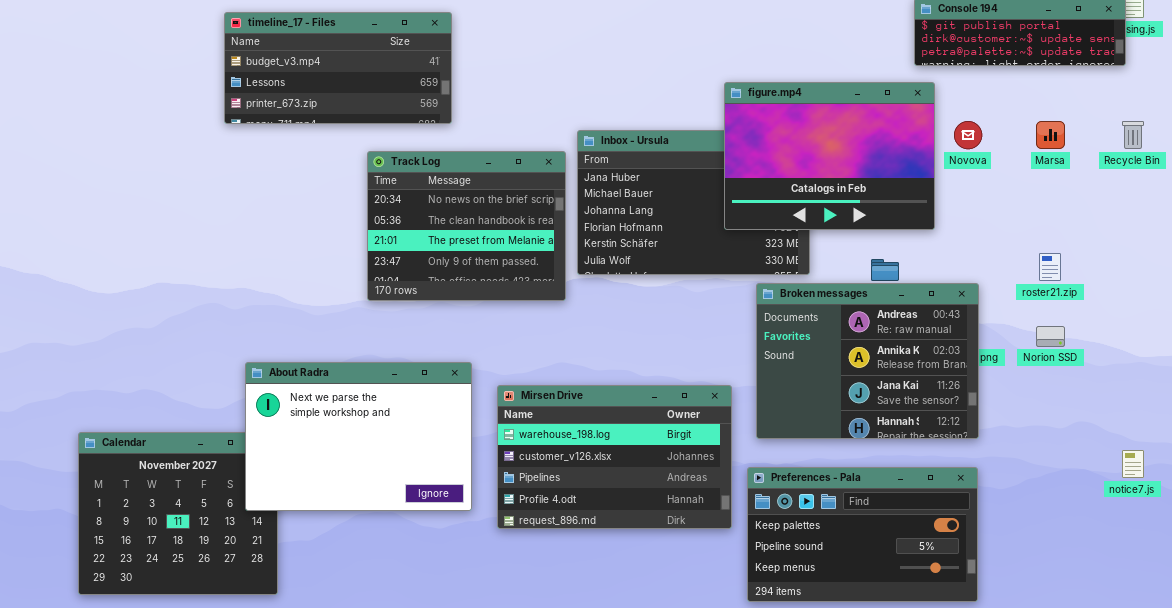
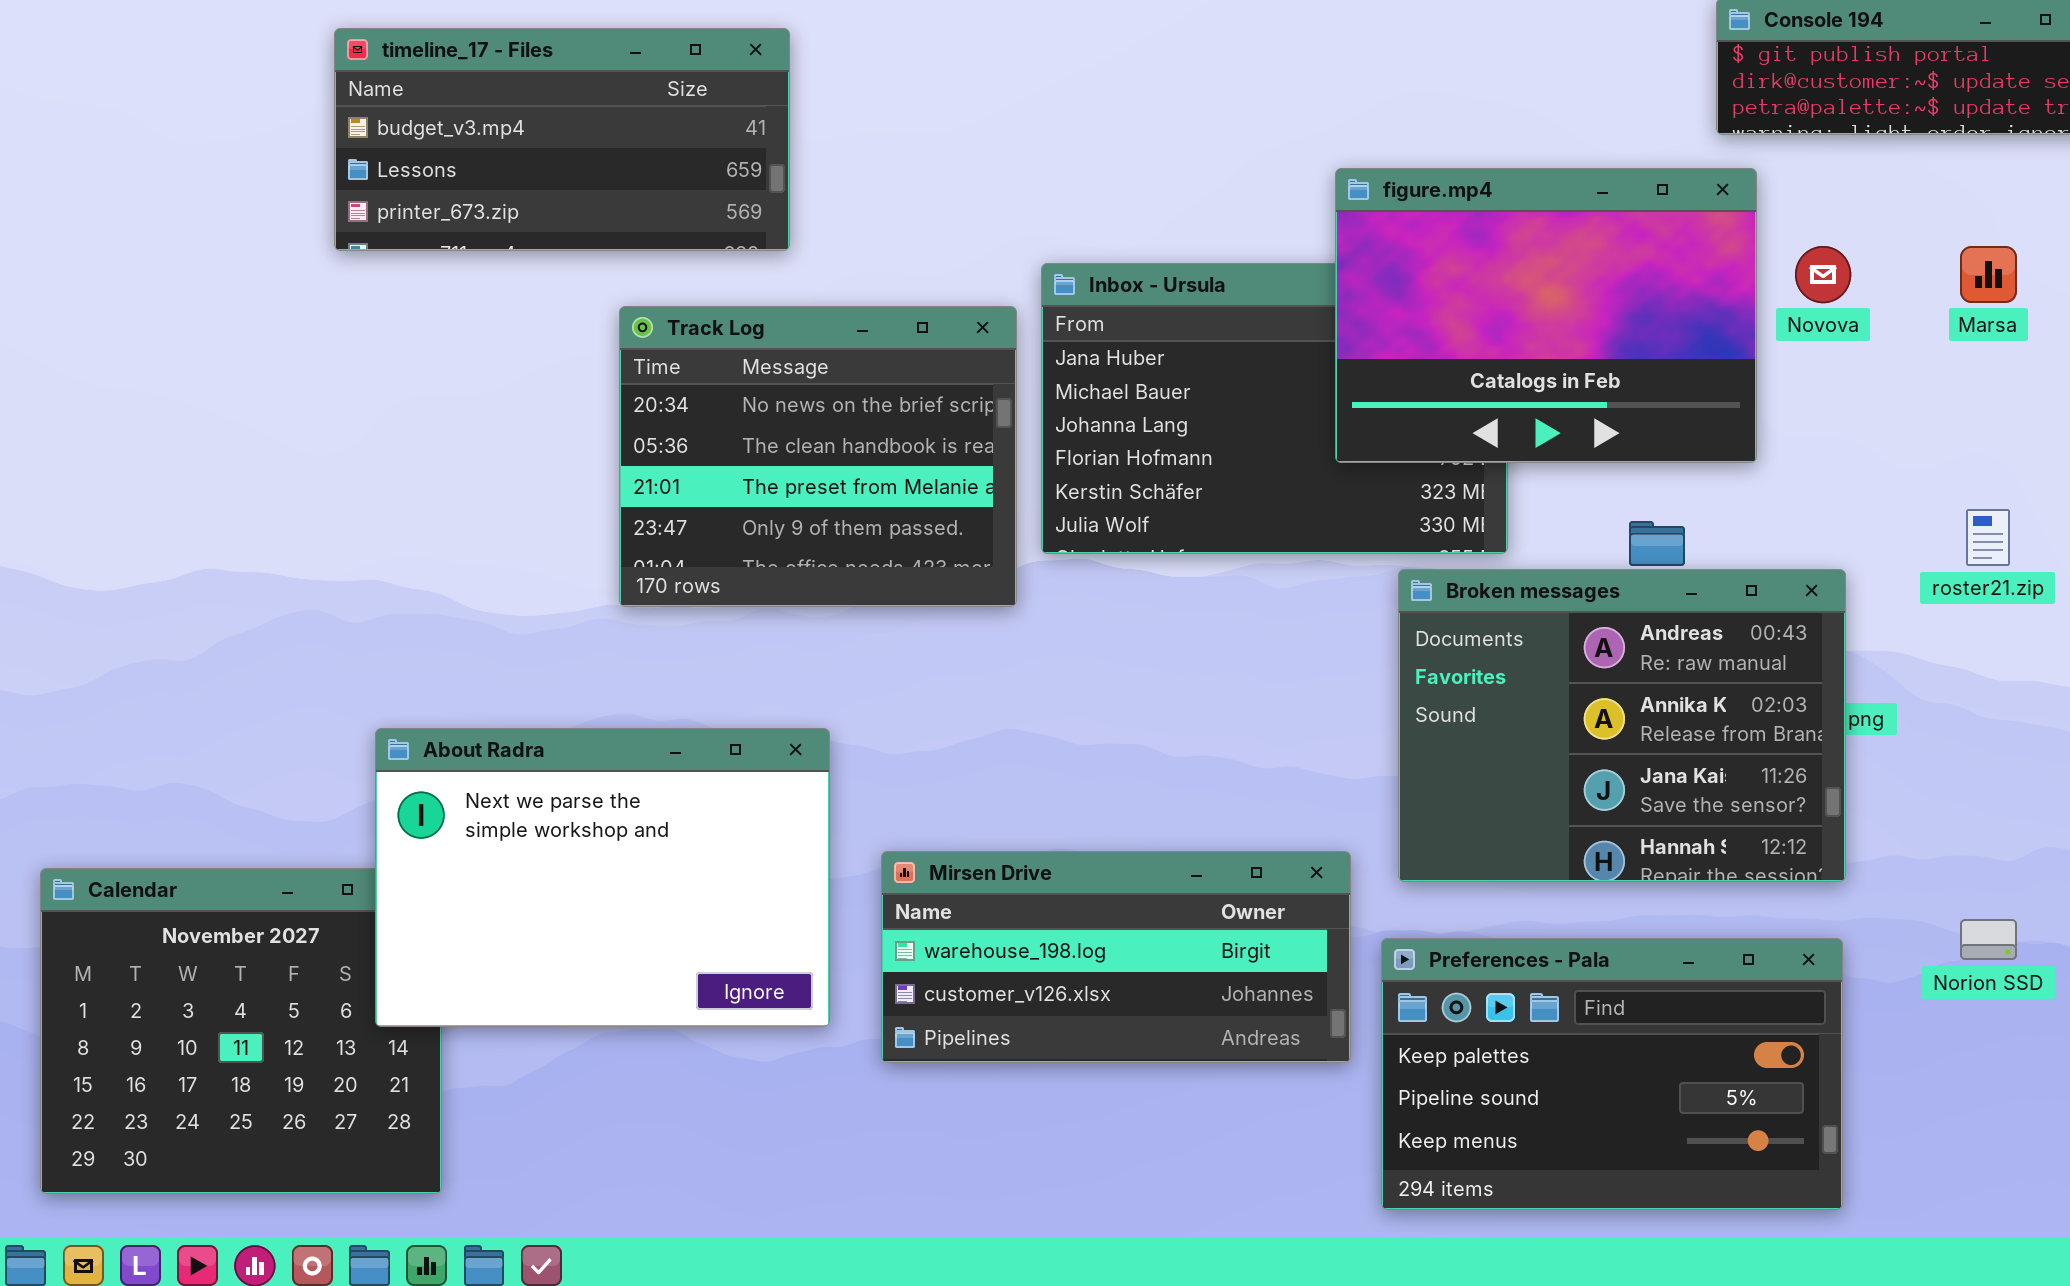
Norion SSD: [1036,326,1065,347] -> [1960,919,2017,960], moved
Mirsen Drive: [497,385,732,529] -> [881,851,1351,1063], resized

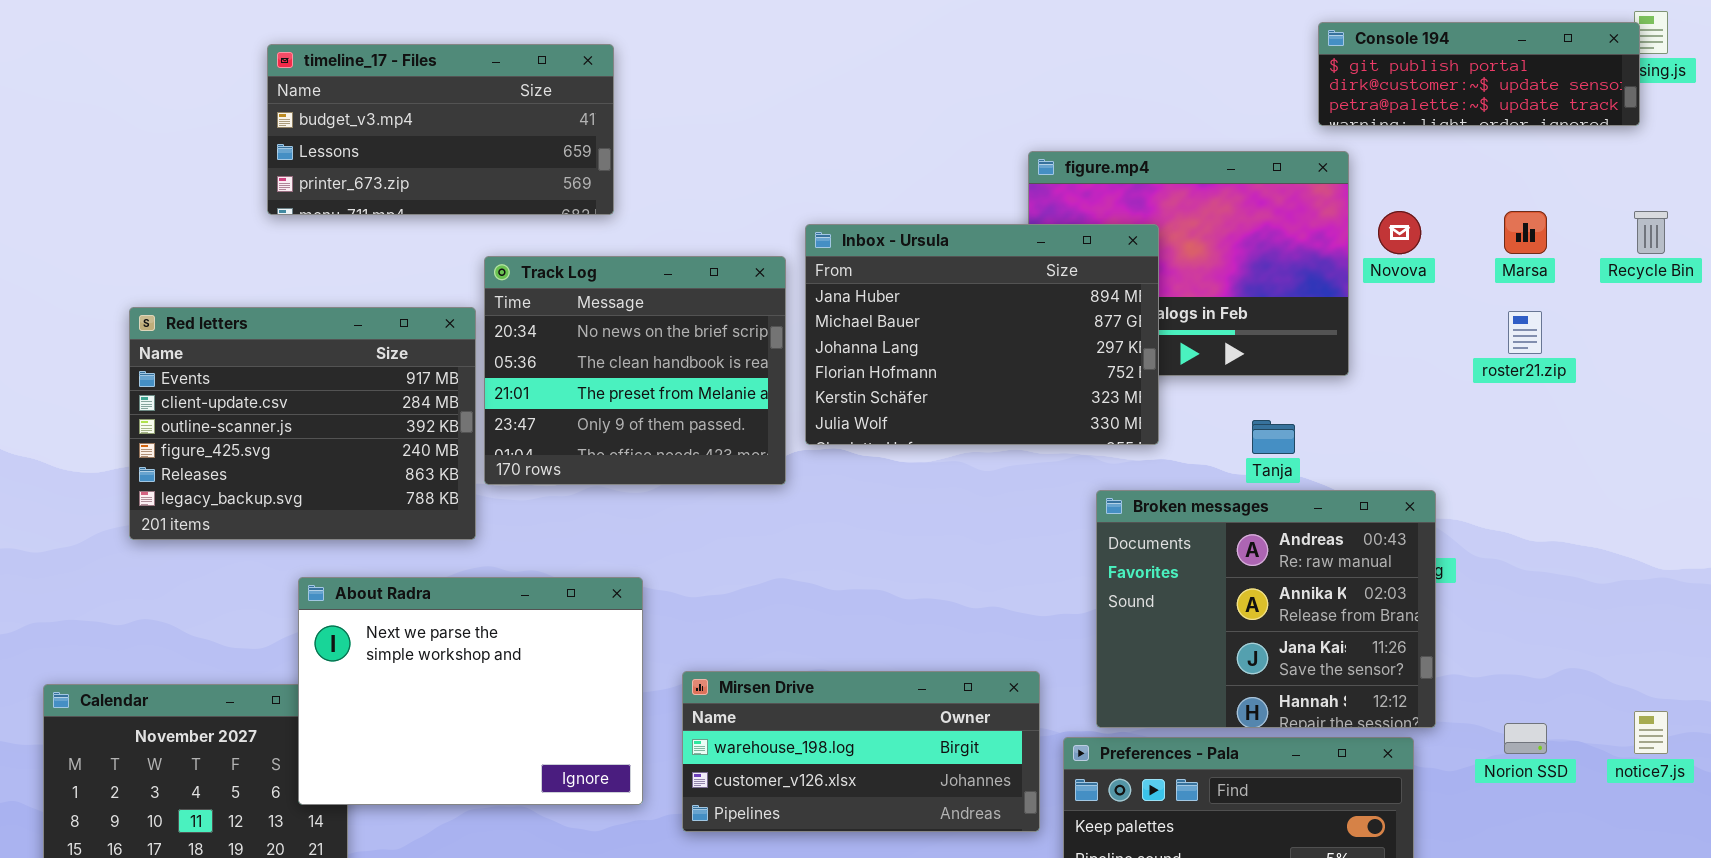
Inbox - Ursula: [1041,263,1508,554] -> [805,224,1159,445], raised
Red letters: none -> [129,307,476,540], opened
roster21.zip: [1966,509,2010,566] -> [1508,311,1542,354], moved
Broken messages: [1398,569,1846,882] -> [1096,490,1436,728], moved

